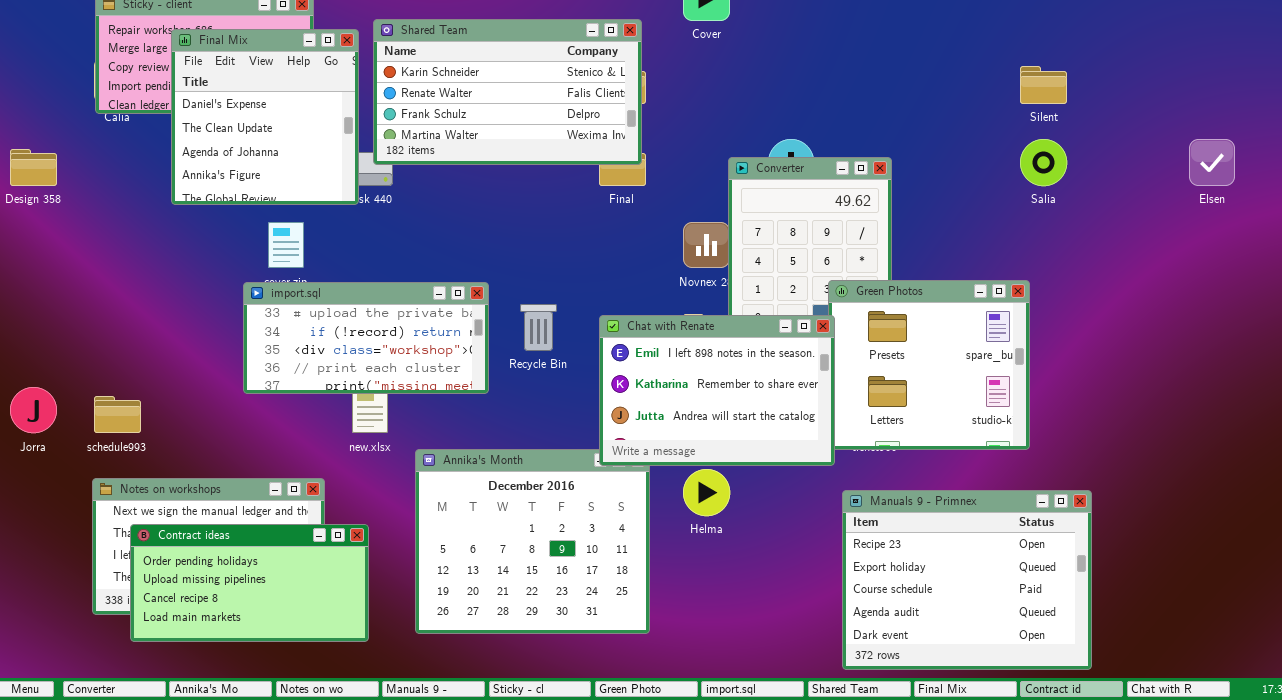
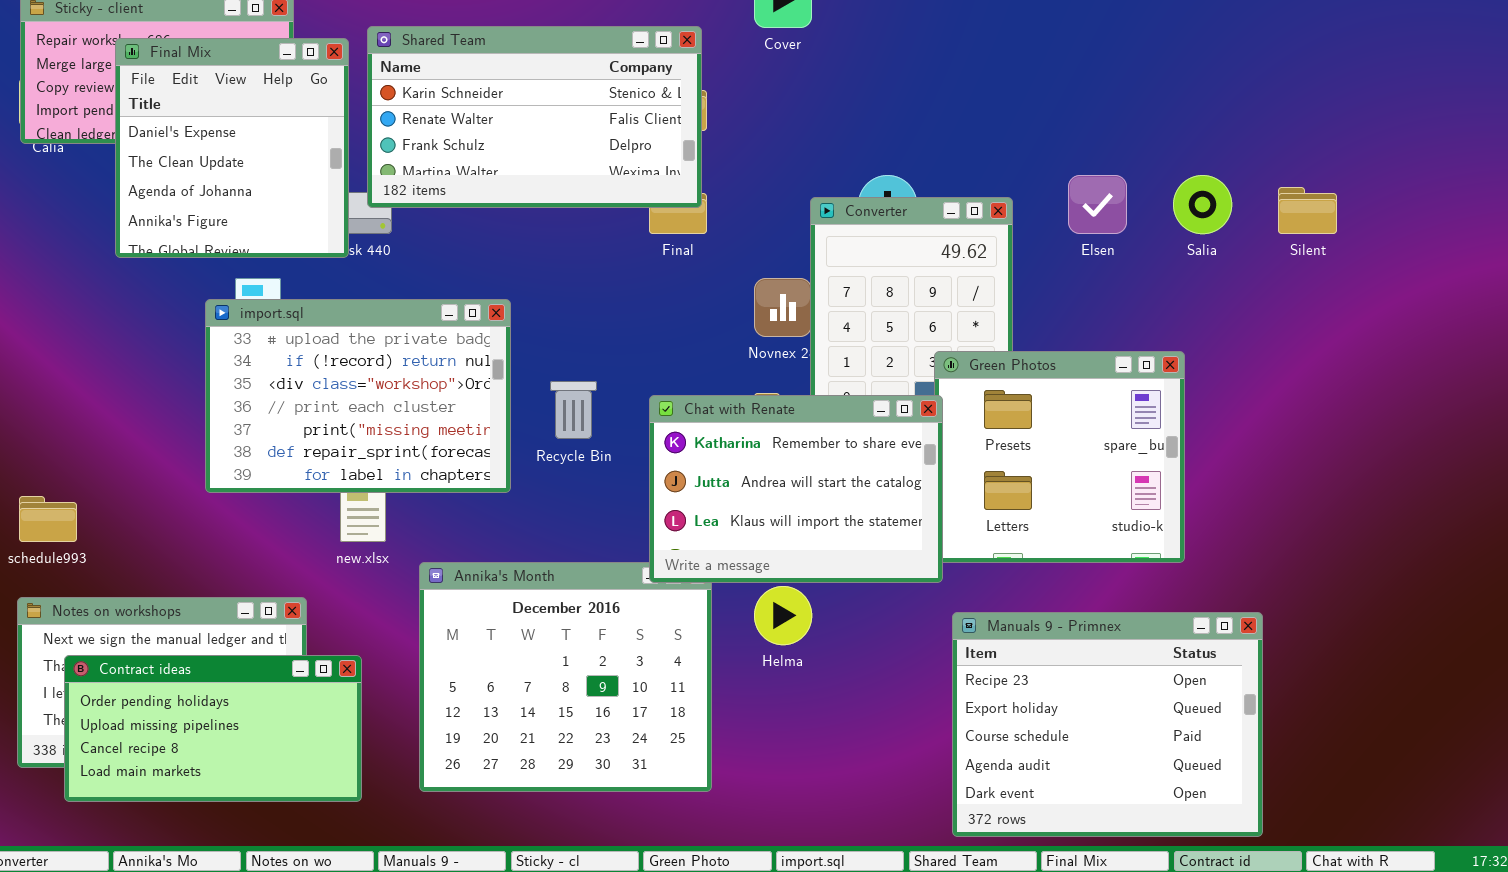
Silent: [1020,66,1067,104] -> [1278,187,1337,234], moved
Elsen: [1189,139,1235,186] -> [1068,175,1127,234], moved
import.sql: [243,282,489,394] -> [205,299,511,493], resized
Chat with Renate: [599,315,835,466] -> [649,395,943,583], scrolled down 1 row

